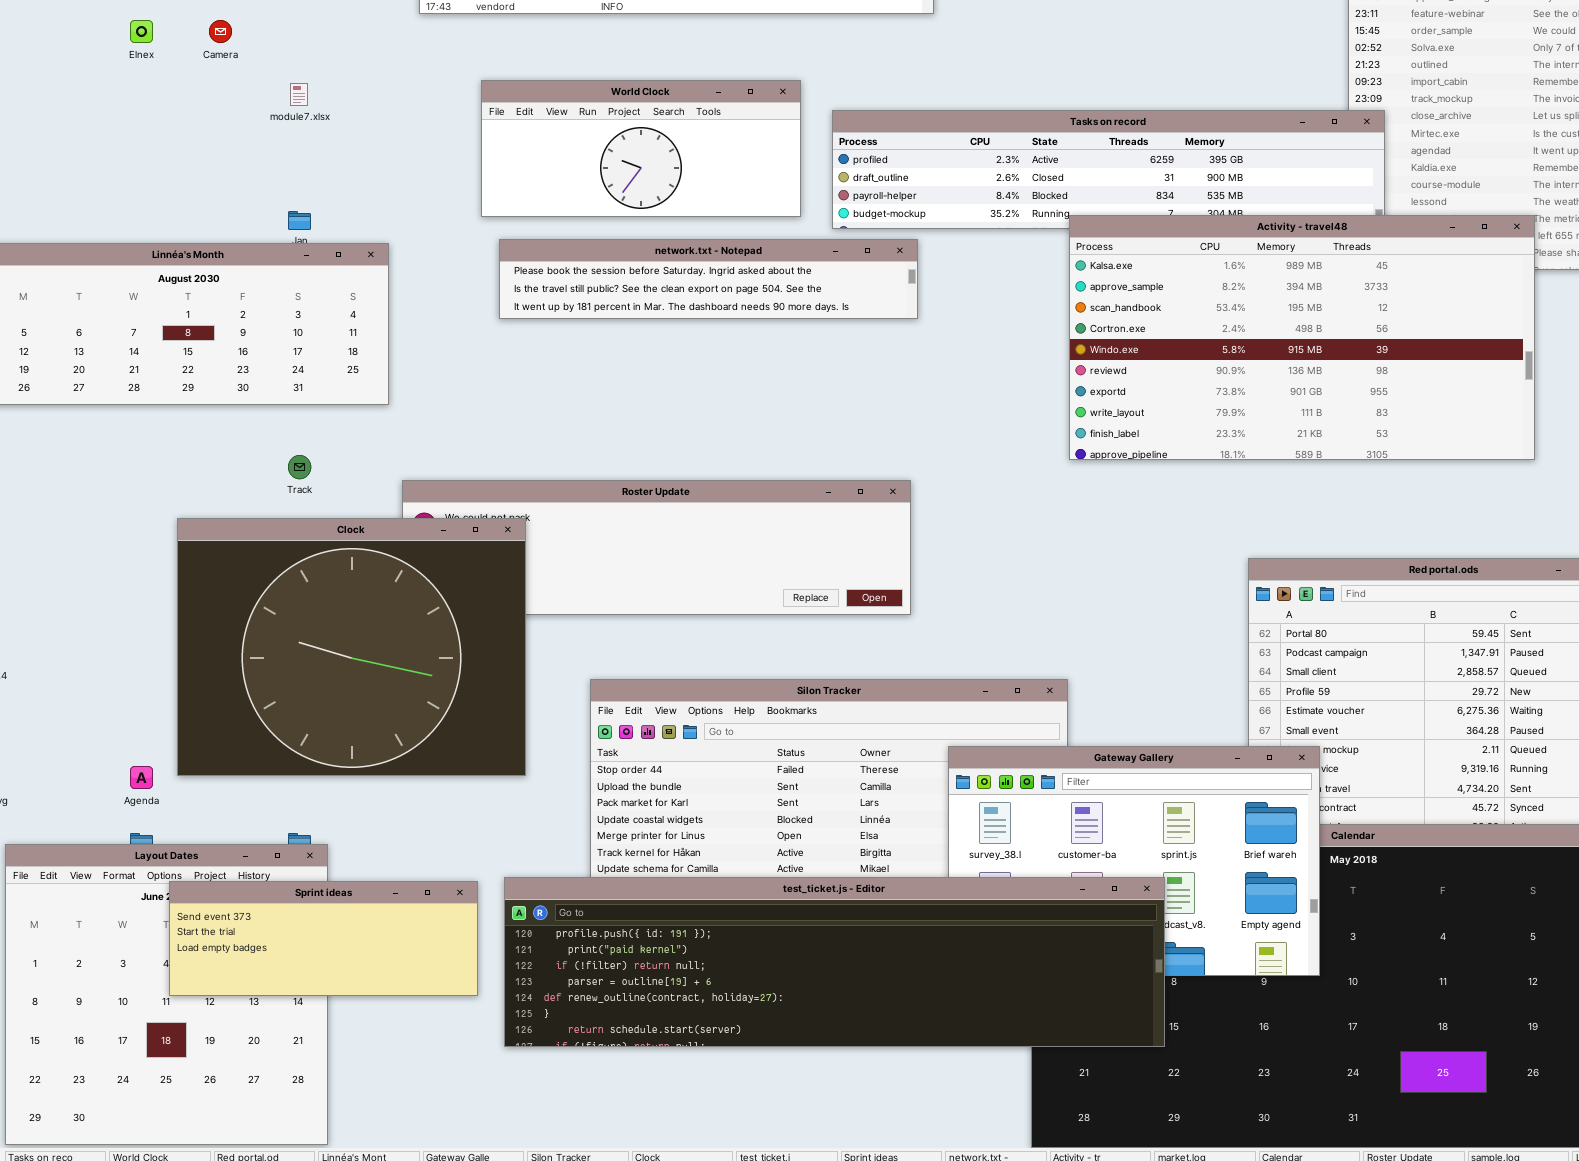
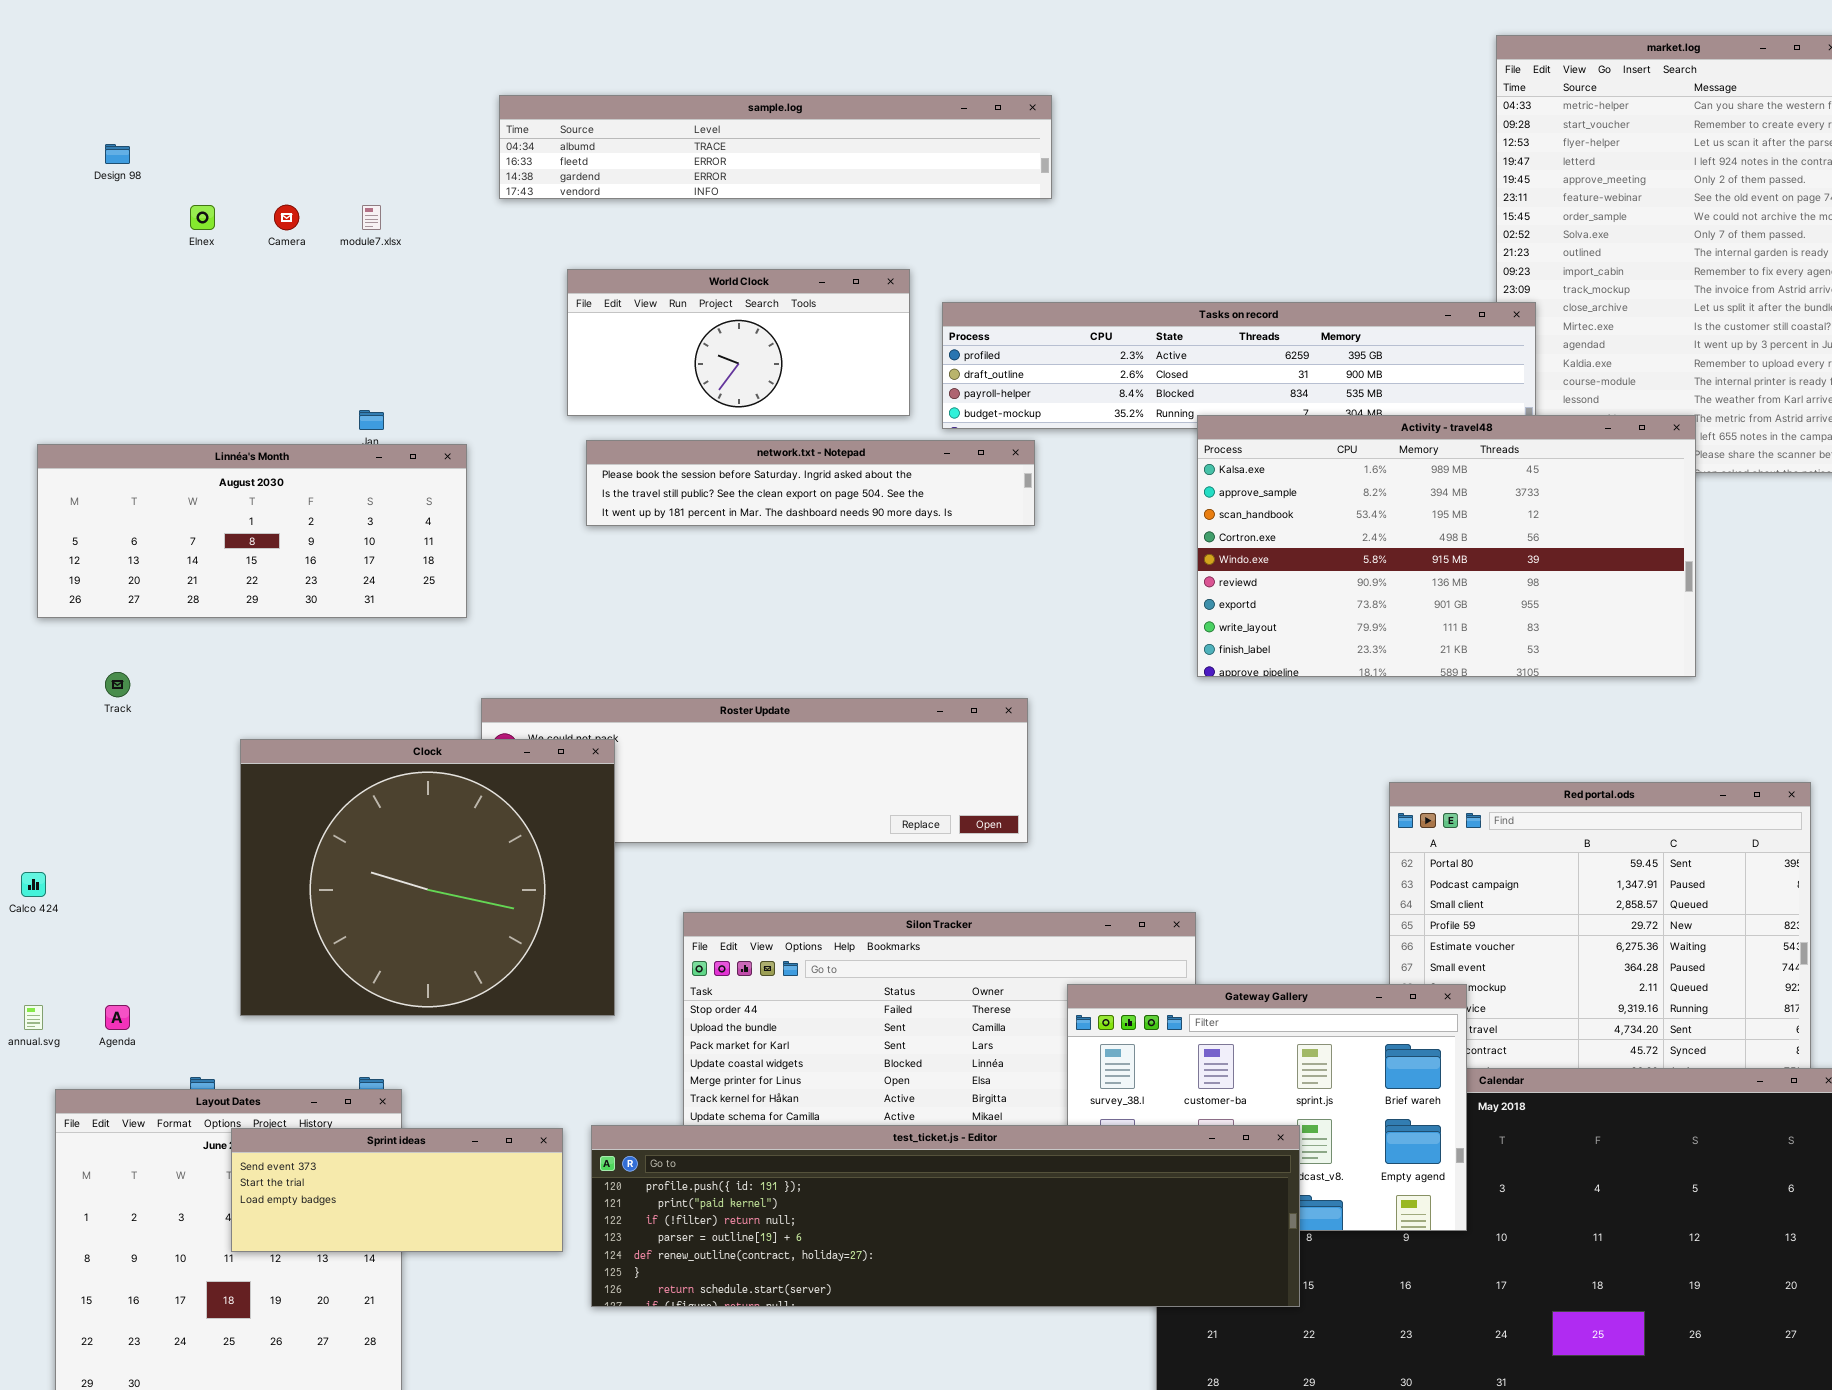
module7.xlsx: [290,83,308,106] -> [362,205,381,230], moved
Track: [288,455,311,479] -> [105,672,130,697], moved
Agenda: [130,766,153,789] -> [105,1005,130,1030], moved

